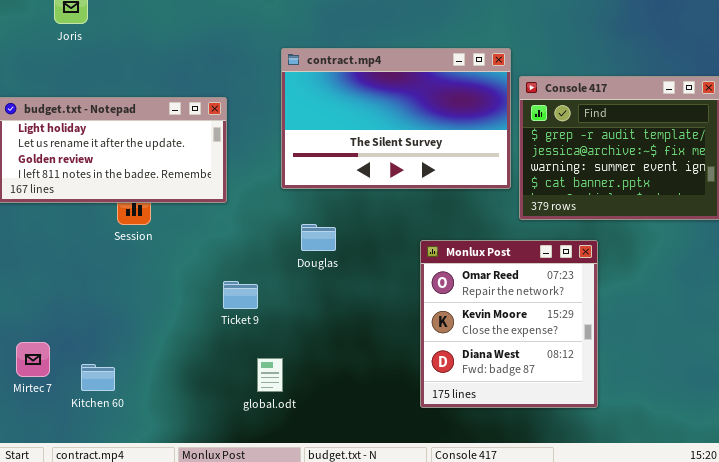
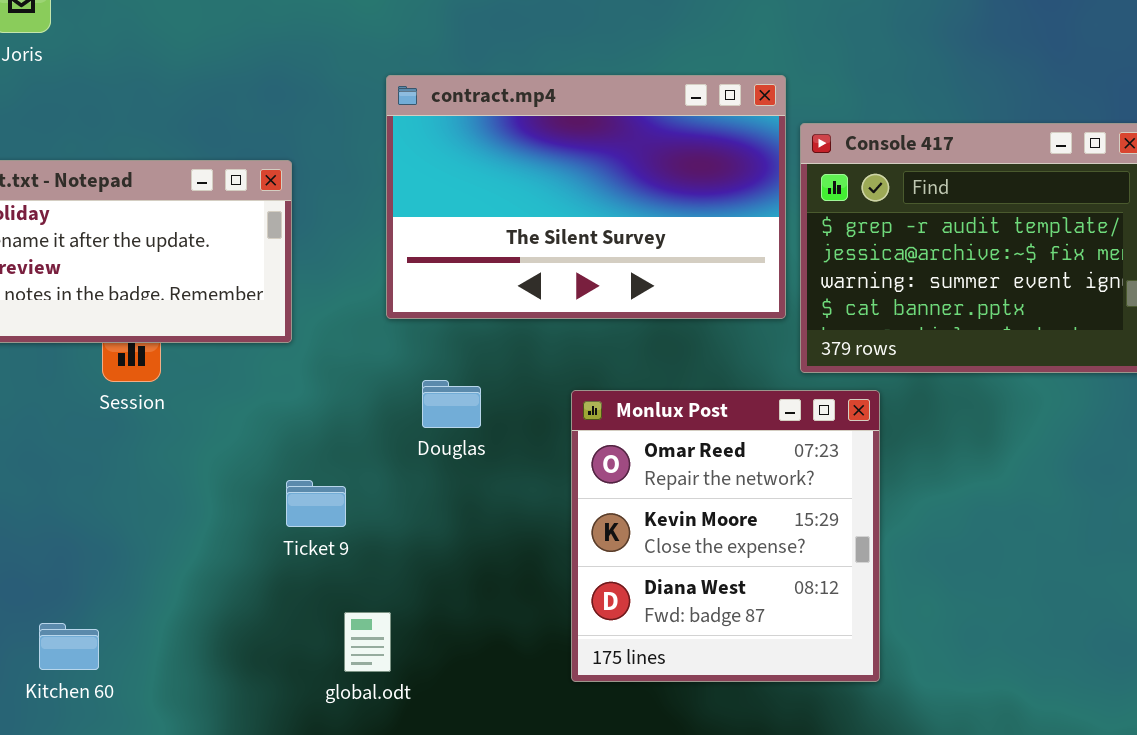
Monlux Post: [420,240,598,408] -> [571,390,880,682], moved

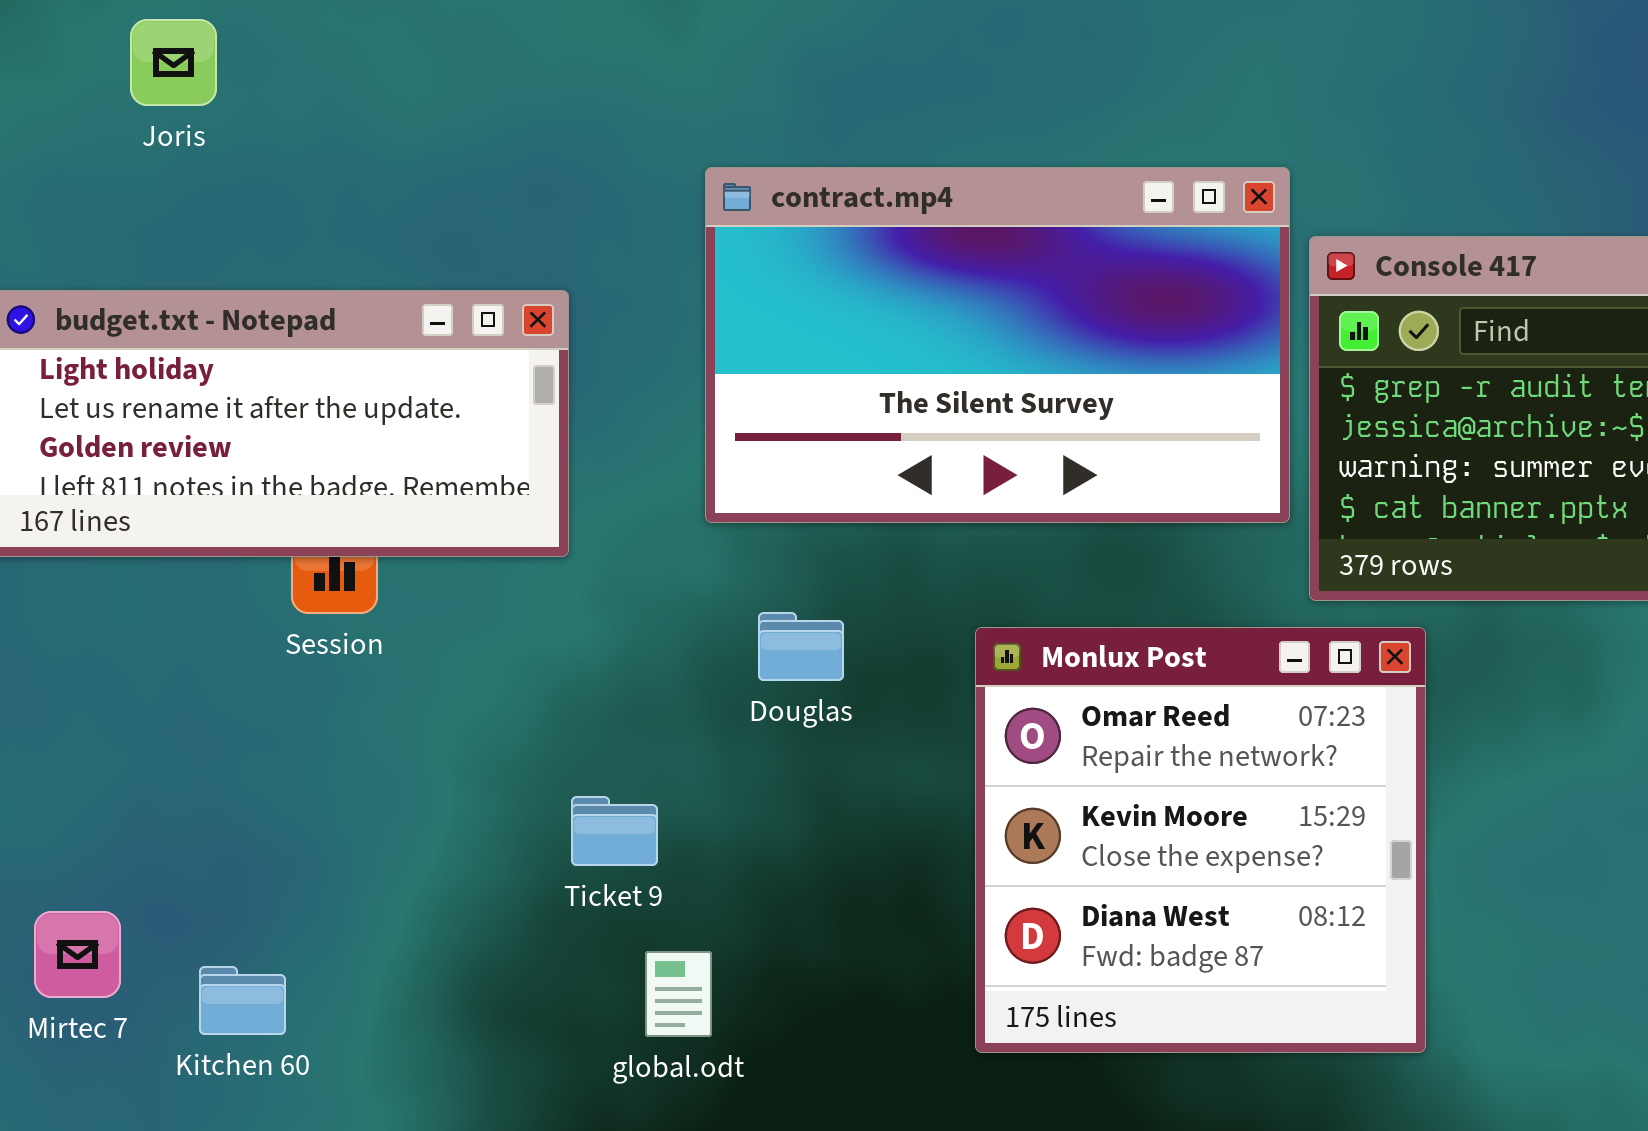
Ticket 9: [286,480,346,527] -> [571,796,658,866], moved

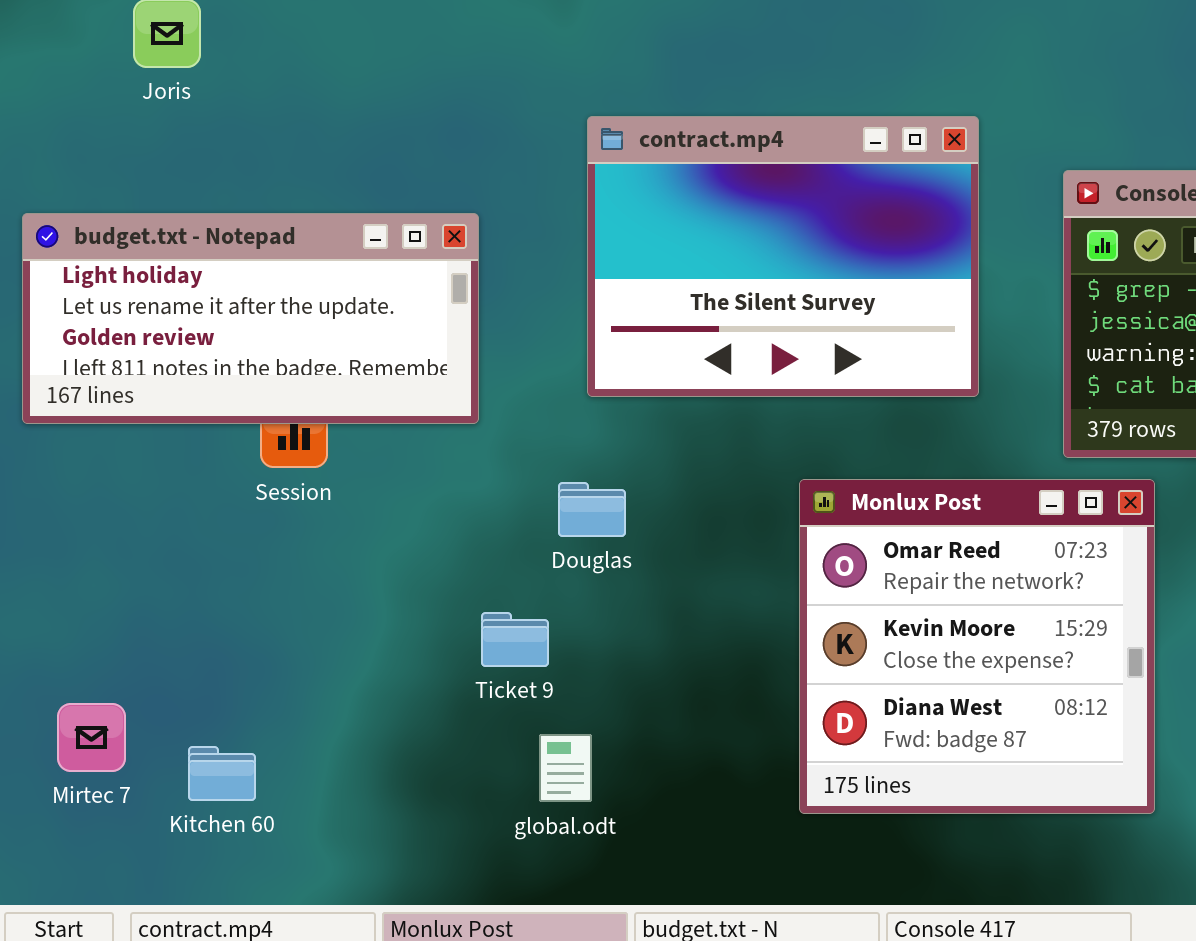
contract.mp4: [705,167,1290,523] -> [587,116,979,397], resized
Douglas: [758,612,844,681] -> [558,482,626,537], moved

